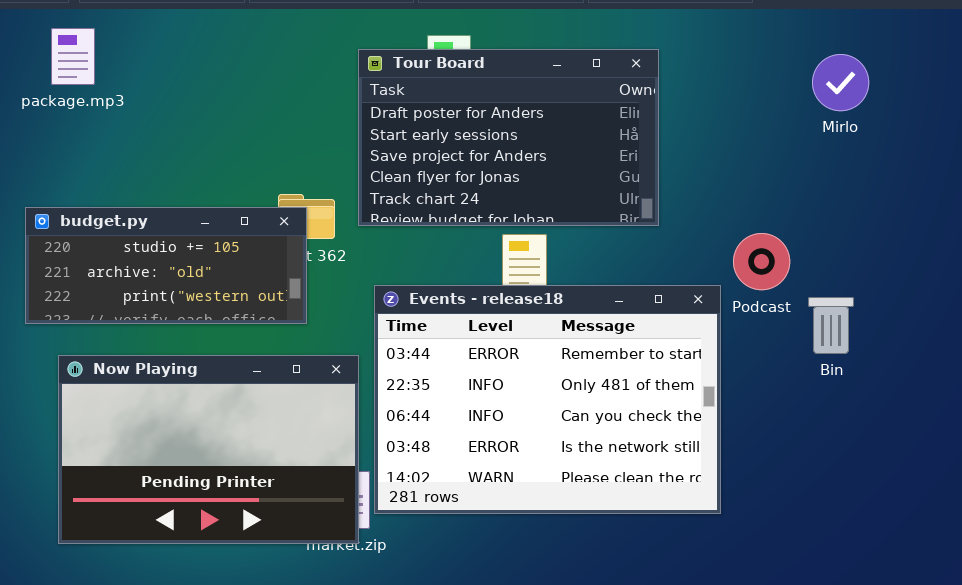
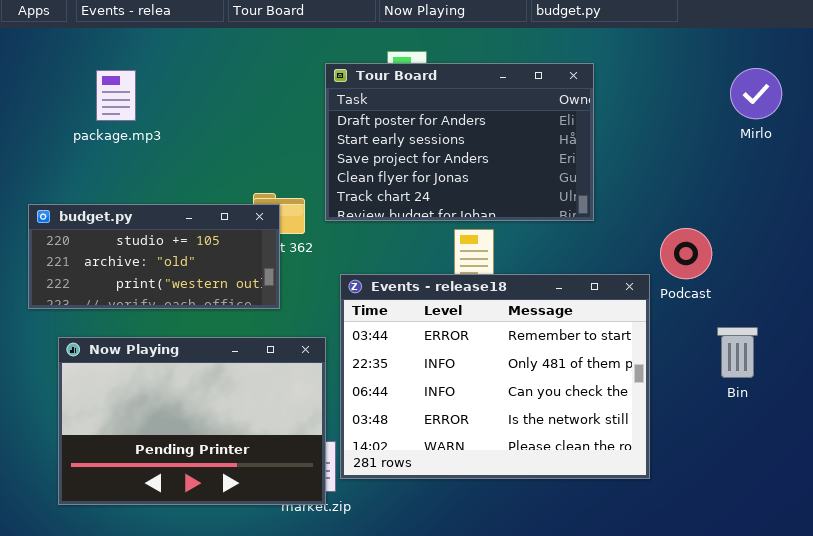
package.mp3: [51,28,95,85] -> [96,70,136,121], moved
Bin: [808,297,854,354] -> [717,327,758,378], moved

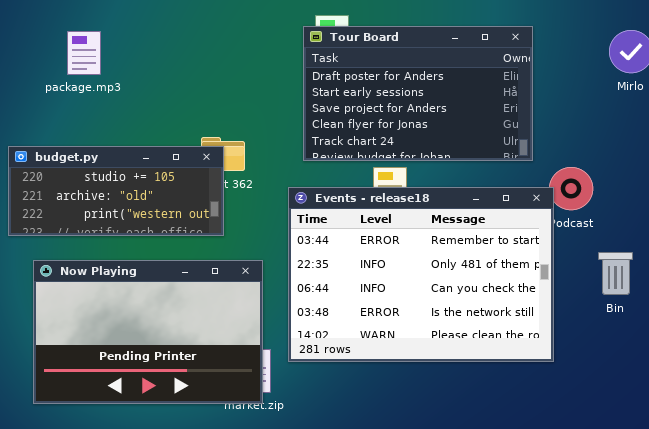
Tour Board: [325,63,594,221] -> [303,26,533,161], moved
Events - release18: [340,274,650,479] -> [288,187,554,362], moved

